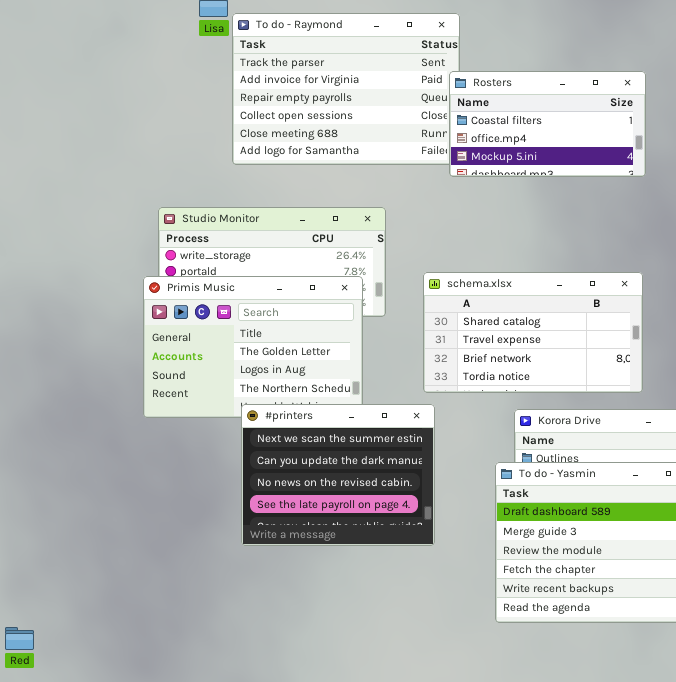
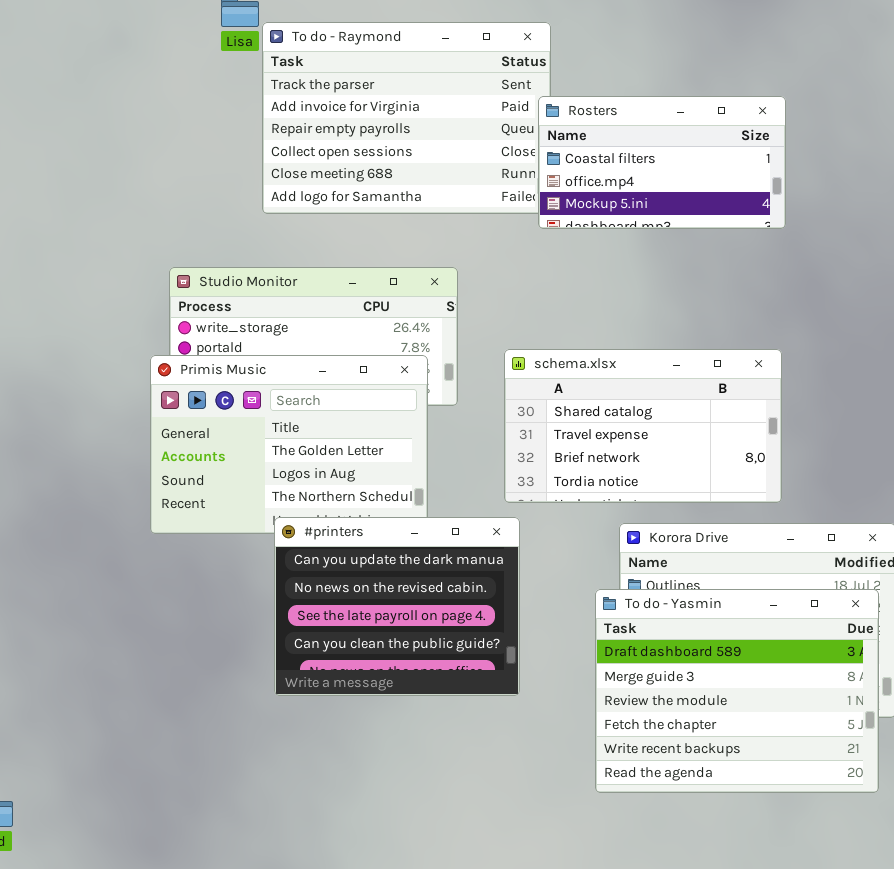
#printers: [241,404,435,546] -> [274,517,520,696], scrolled down 1 row

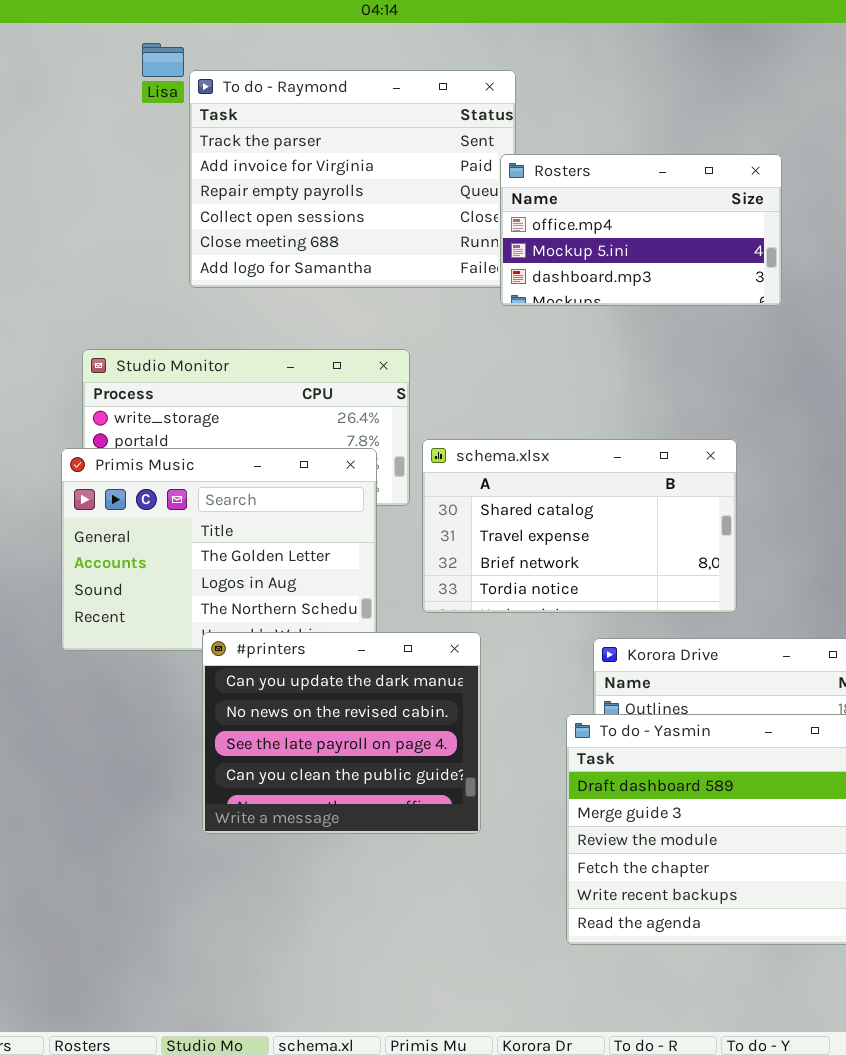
Rosters: [538,96,786,229] -> [500,154,782,306], scrolled down 1 row
schema.xlsx: [504,349,782,503] -> [422,439,737,613], moved

